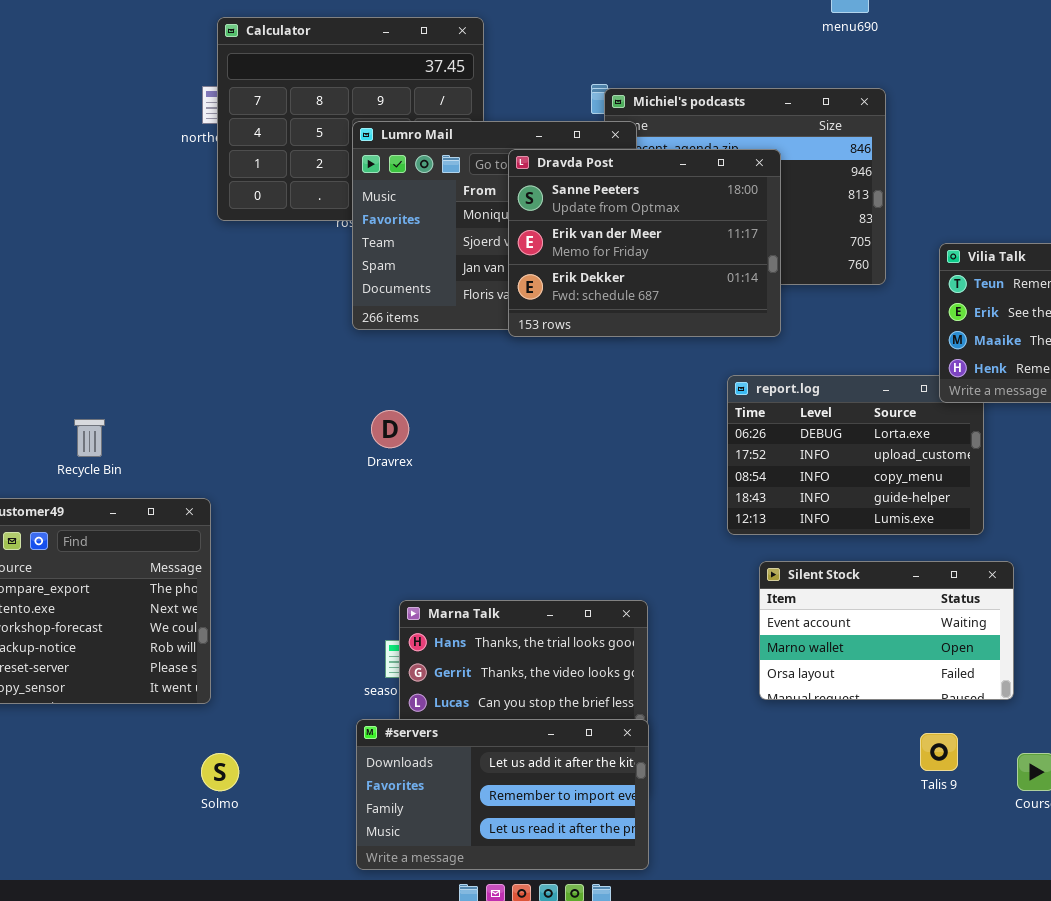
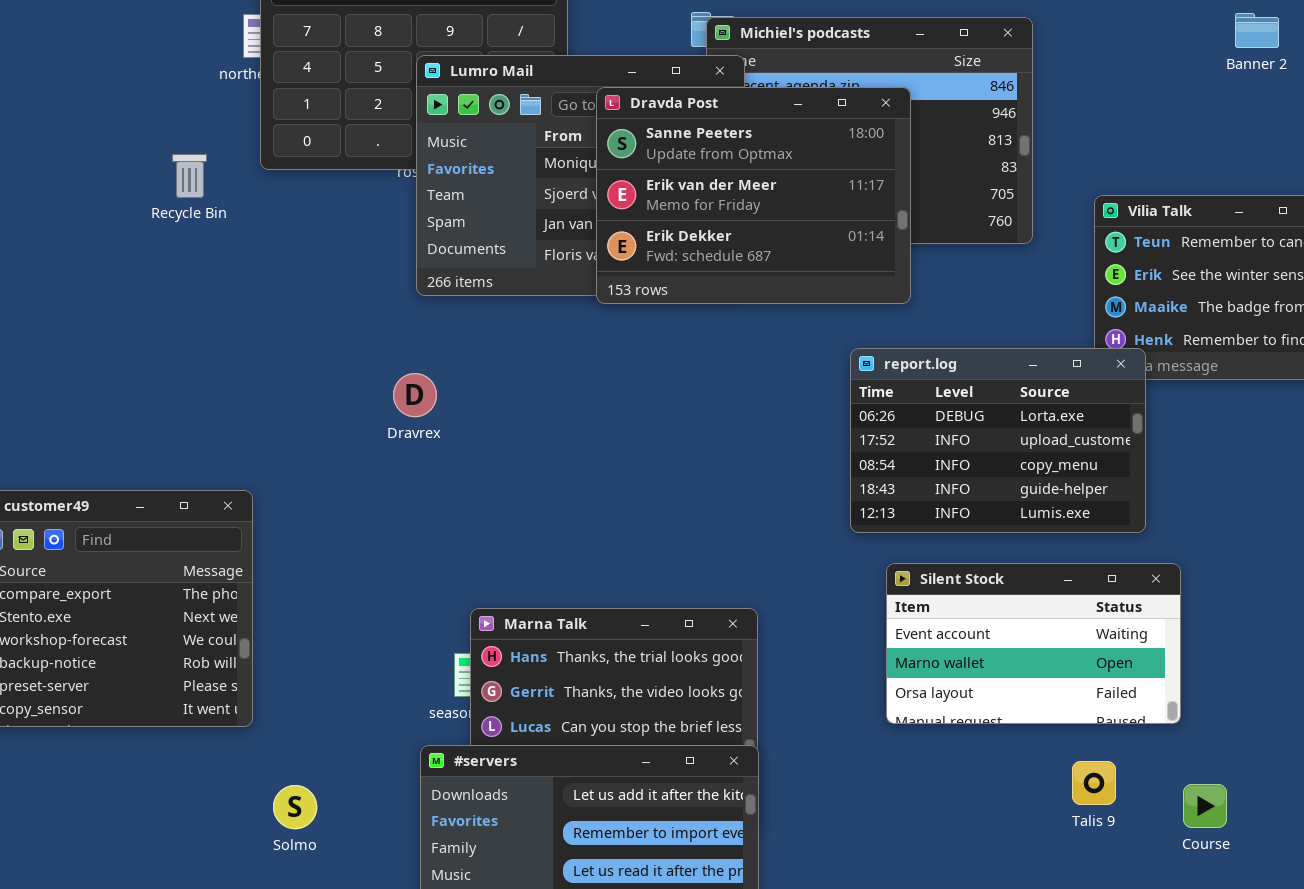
report.log: [727,375,984,535] -> [850,348,1146,533], raised
Dravrex: [371,410,409,448] -> [393,373,437,417], moved
Recycle Bin: [74,419,105,457] -> [172,154,207,198], moved
Solmo: [201,753,239,791] -> [273,785,317,829], moved

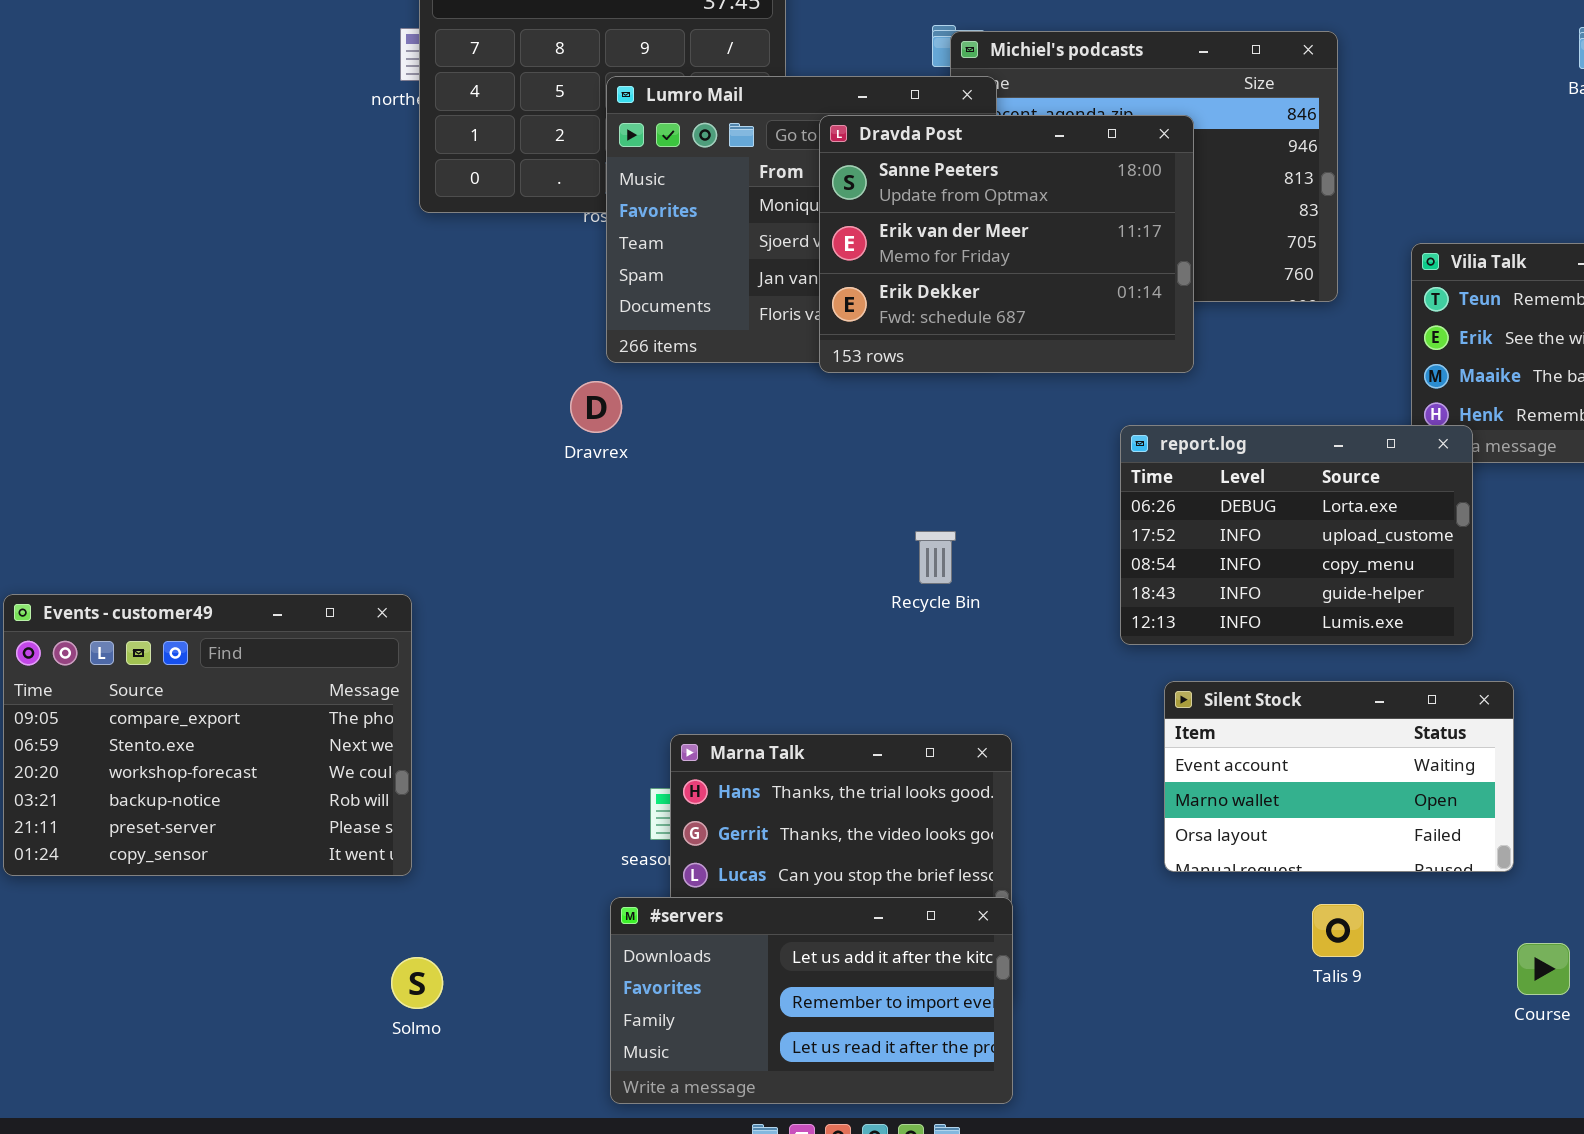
Recycle Bin: [172,154,207,198] -> [915,531,956,584], moved
Dravrex: [393,373,437,417] -> [570,381,622,433], moved
Talis 9: [1072,761,1116,805] -> [1312,904,1364,957], moved
Solmo: [273,785,317,829] -> [391,957,443,1009], moved

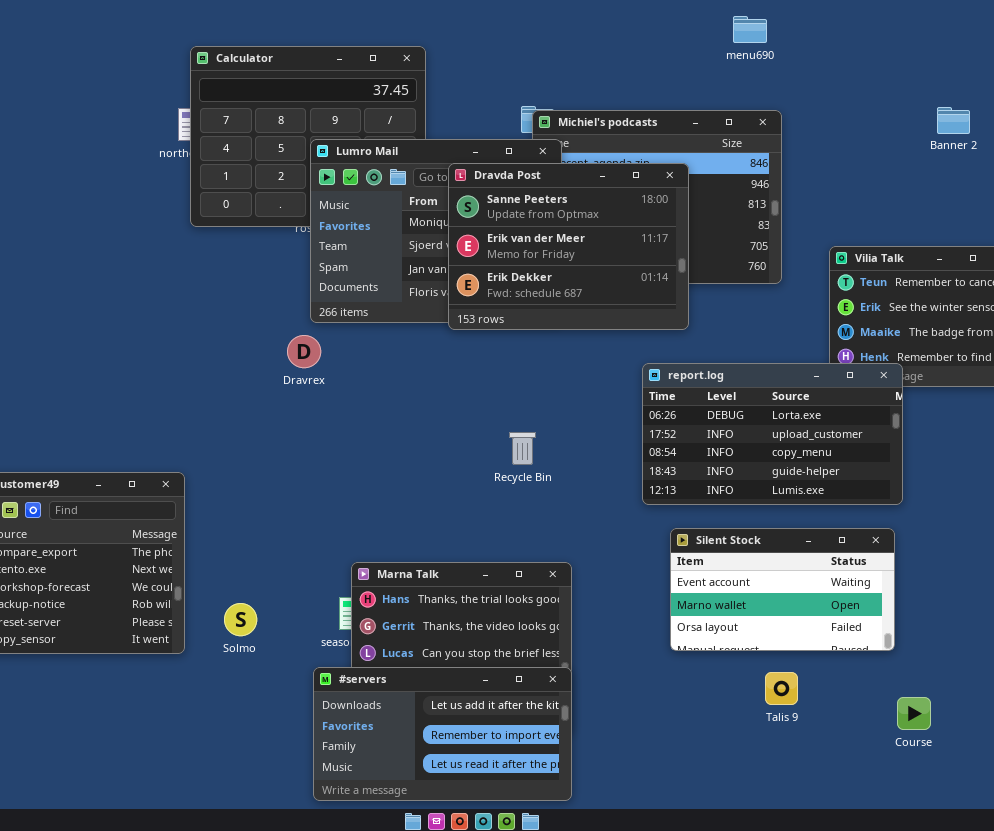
report.log: [1120,425,1473,645] -> [642,363,903,505], resized
Solmo: [391,957,443,1009] -> [224,603,257,636], moved

